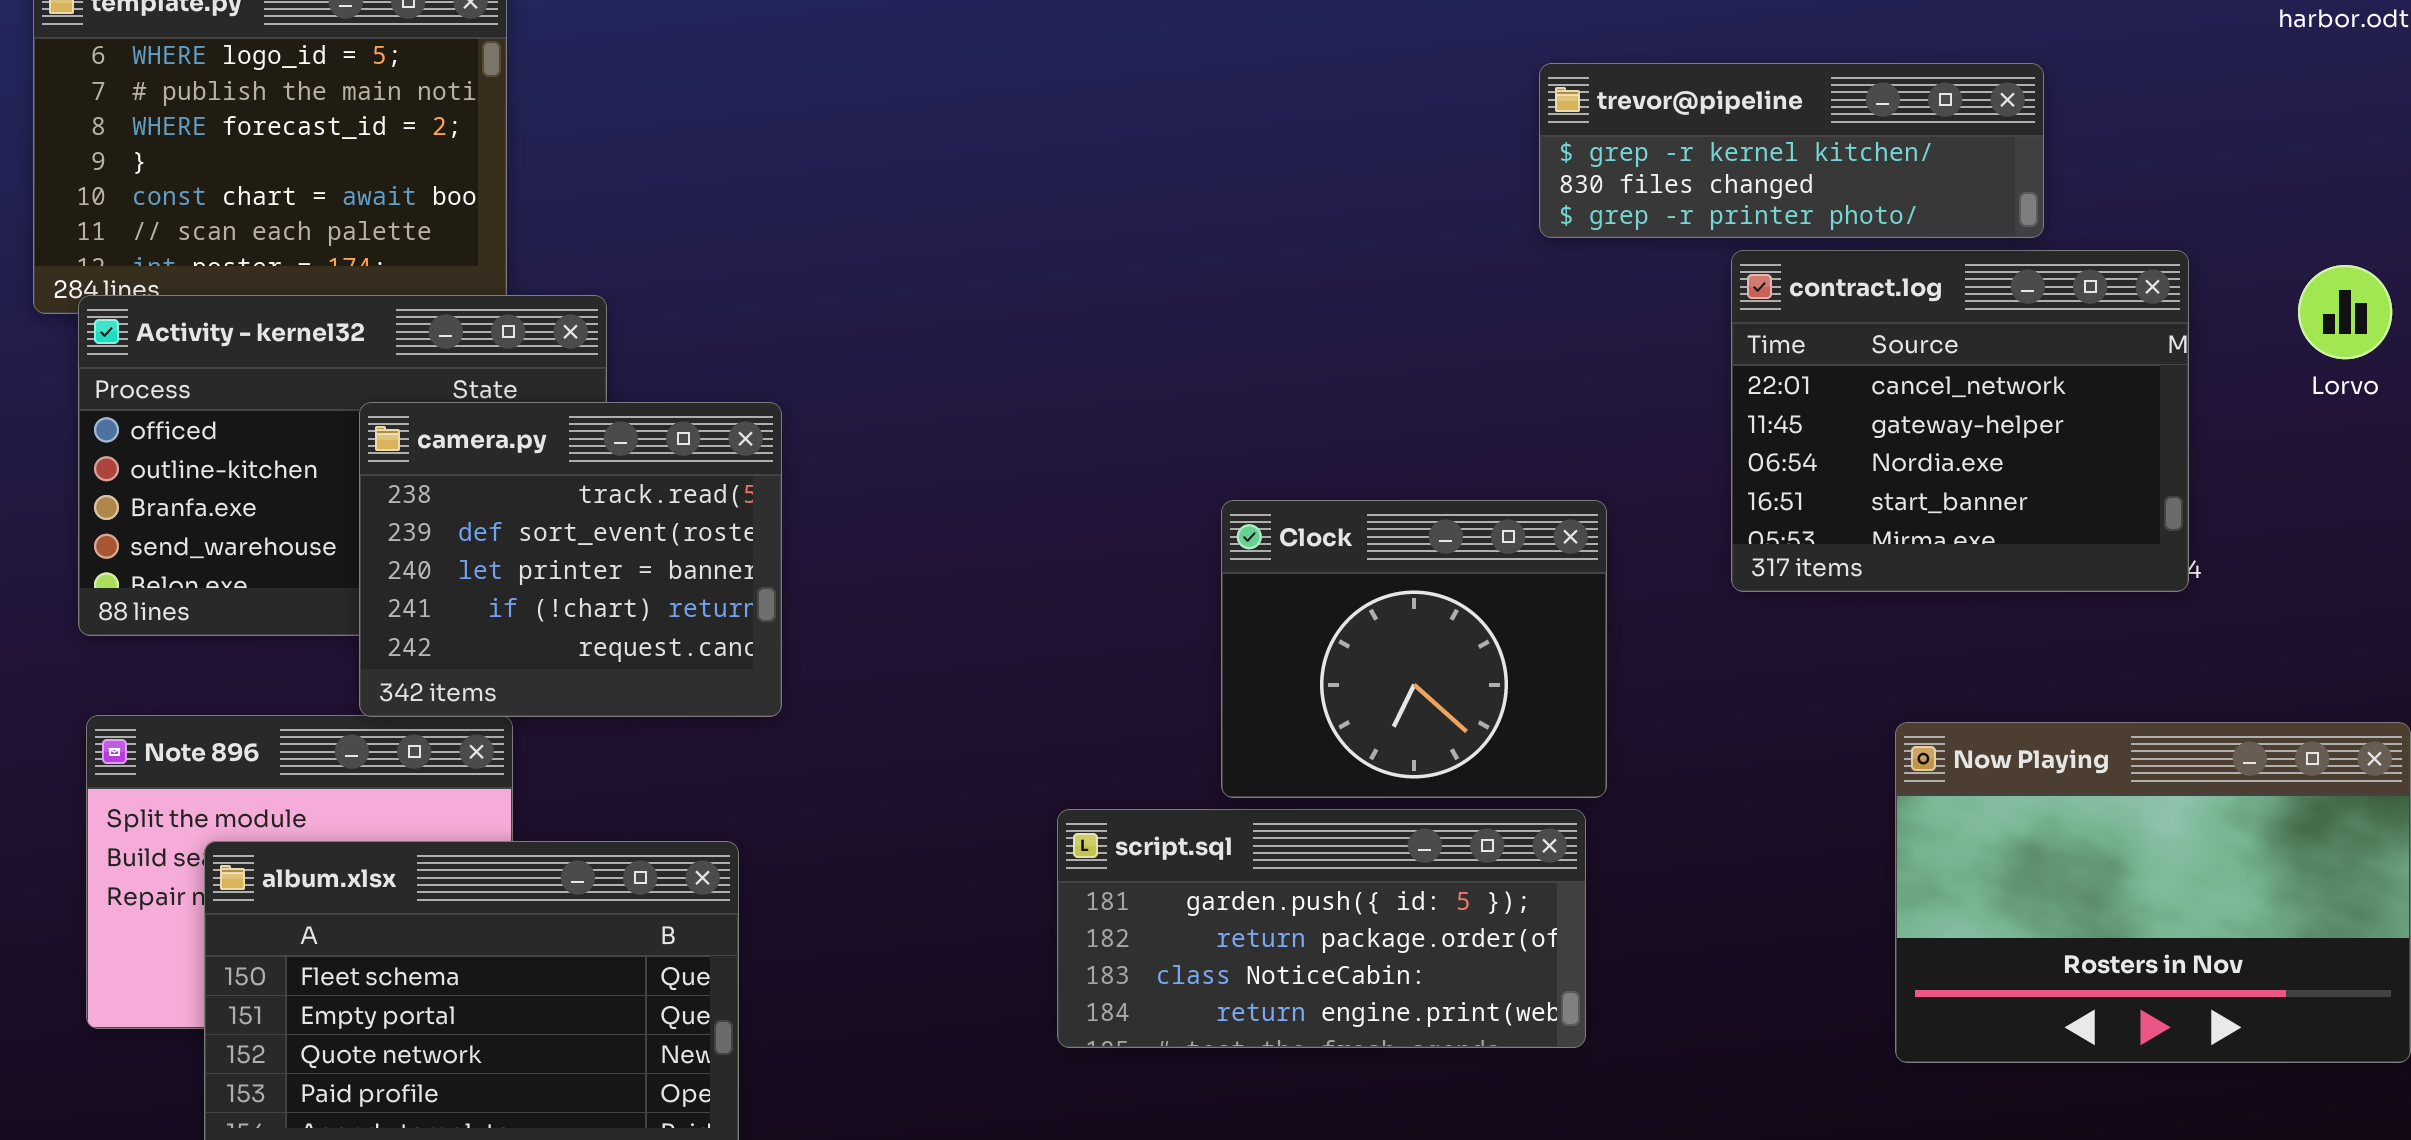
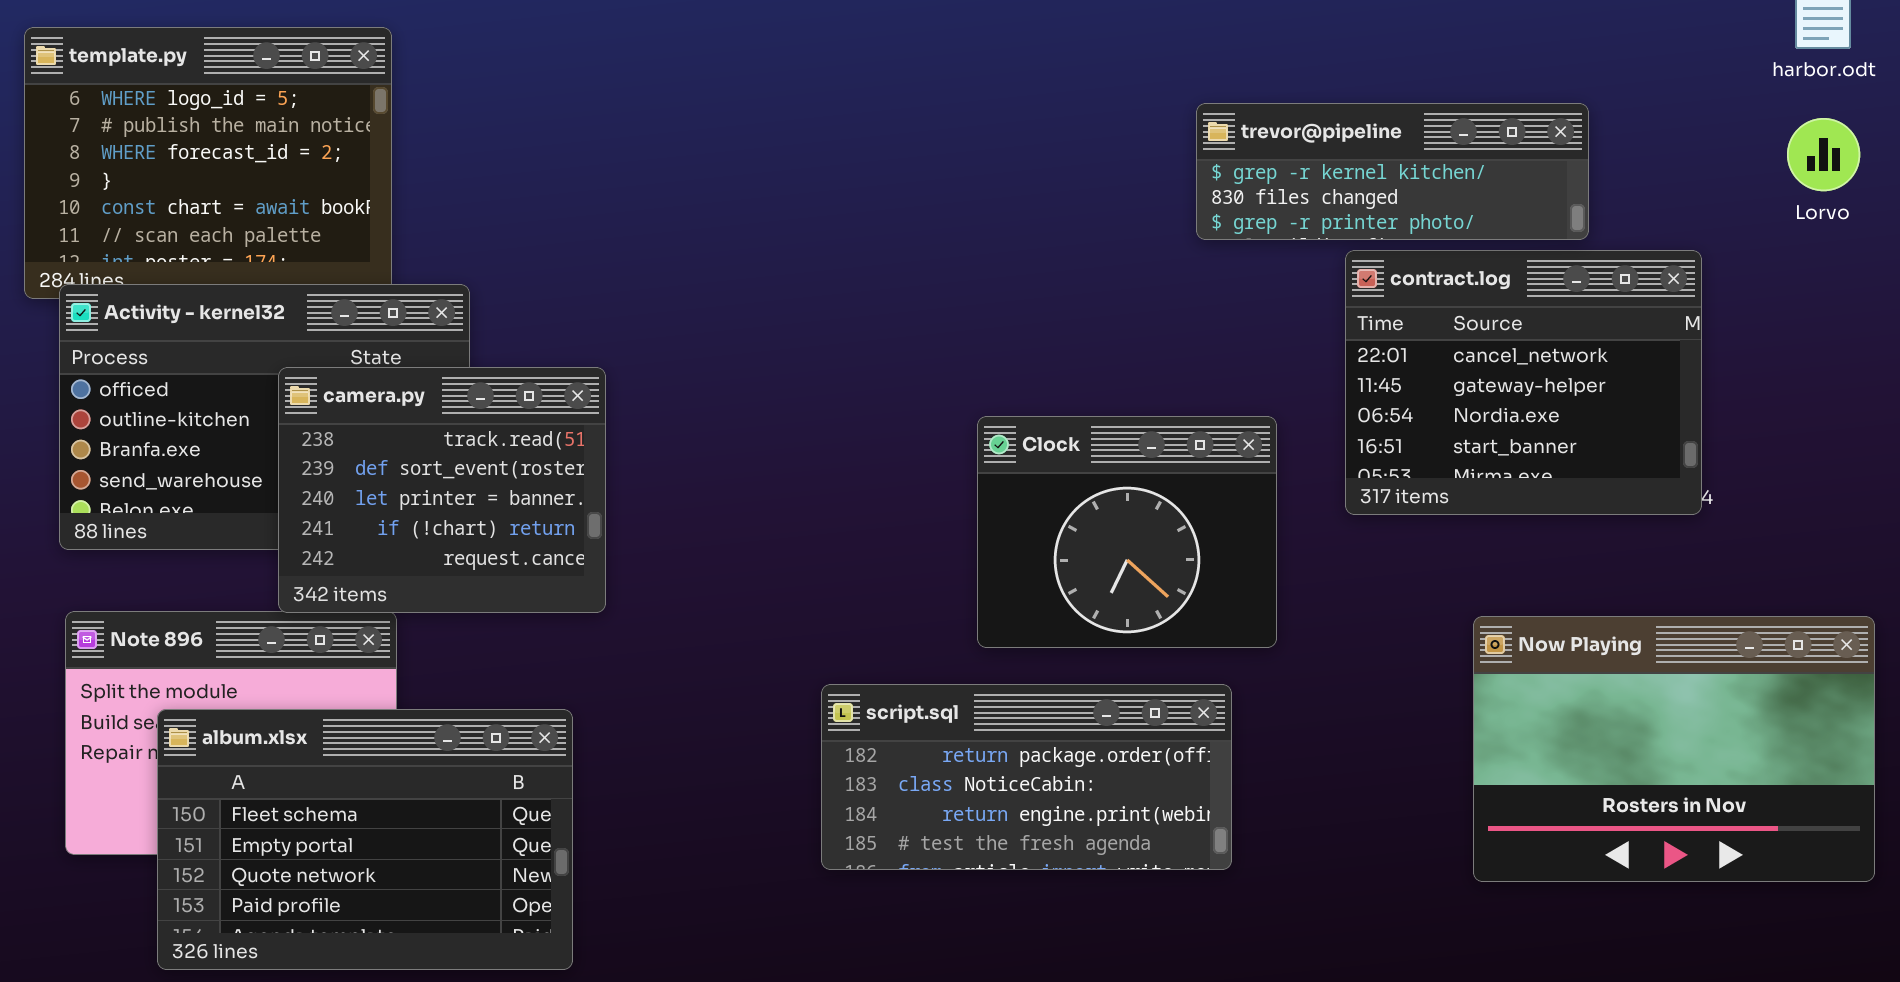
Lorvo: [2298,265,2392,359] -> [1787,118,1860,191], moved
Clock: [1221,500,1607,798] -> [977,416,1277,648], moved
script.sql: [1057,809,1586,1048] -> [821,684,1232,870], scrolled down 1 row

